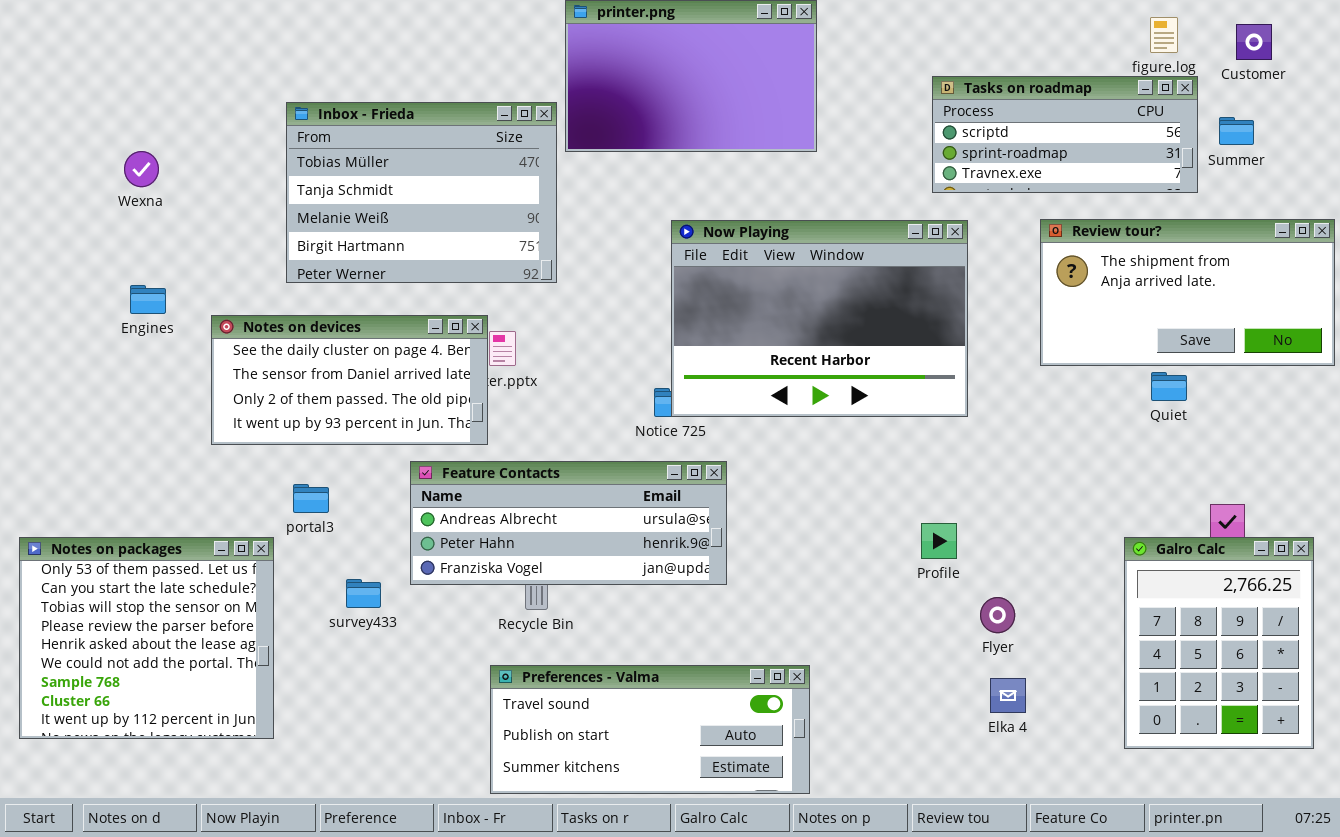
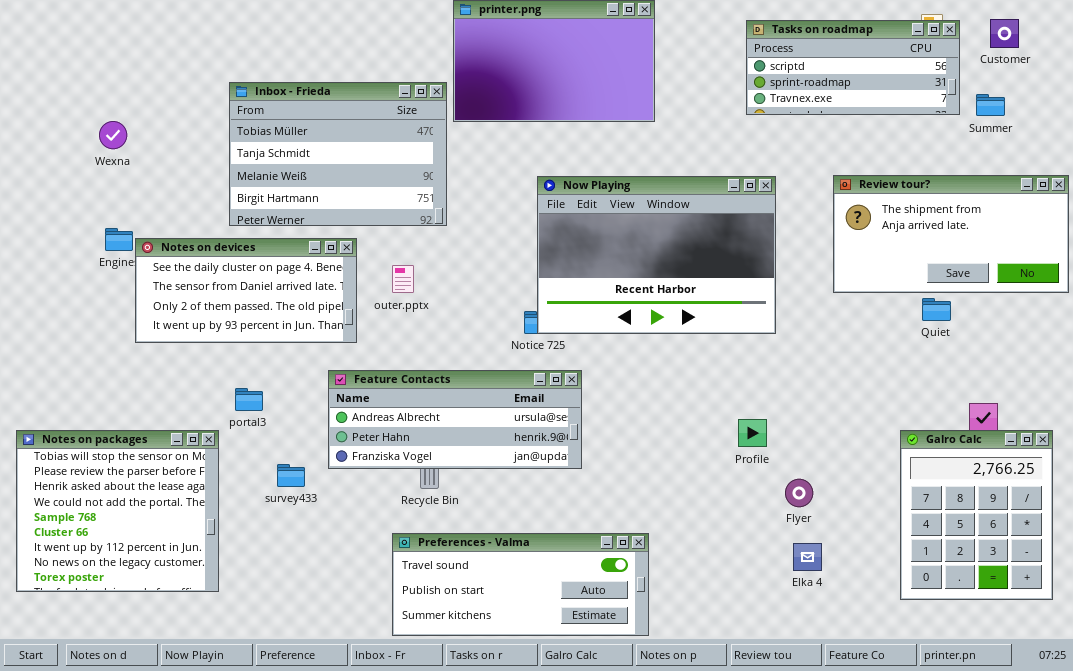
Tasks on roadmap: [932,76,1198,193] -> [746,20,960,115], moved
Notes on devices: [211,315,488,445] -> [135,238,357,343], moved
Notes on packages: [19,537,274,739] -> [16,430,219,592], scrolled down 2 rows

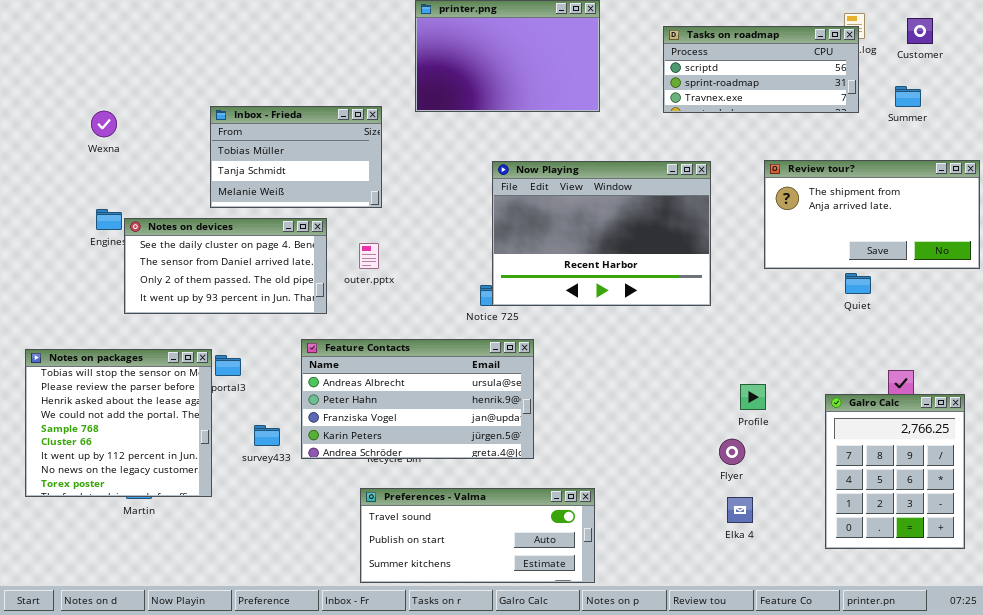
Tasks on roadmap: [746,20,960,115] -> [663,26,859,113], moved
Inbox - Frieda: [229,82,447,226] -> [210,106,382,208], resized
Feature Contacts: [328,370,582,469] -> [301,339,534,459], resized
Profile: [738,419,767,447] -> [740,384,766,410], moved
Notes on packages: [16,430,219,592] -> [25,349,212,497], moved

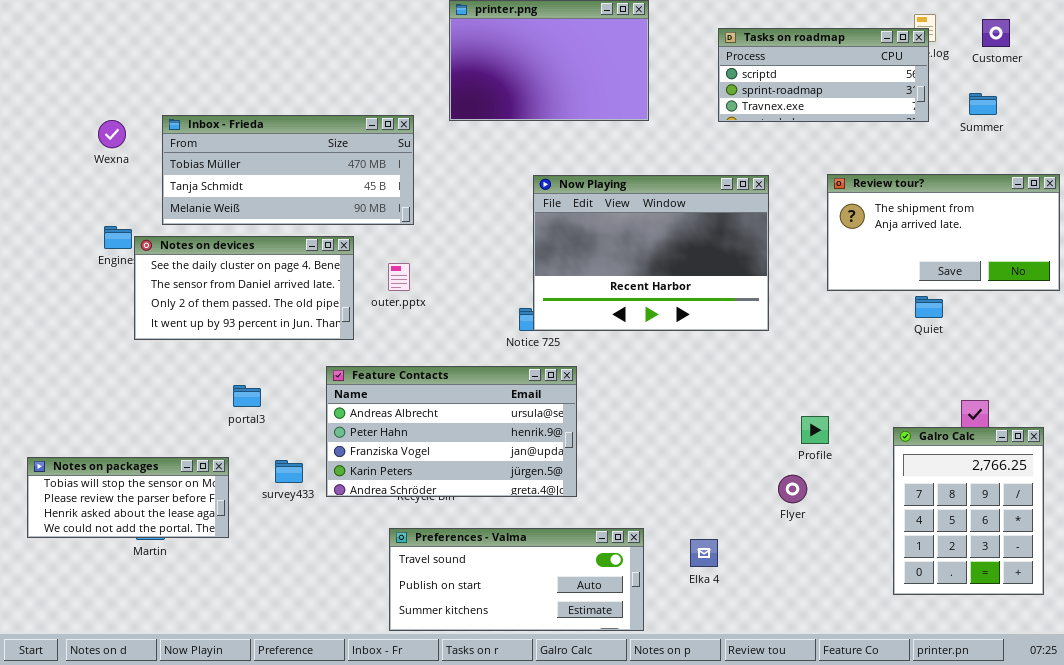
Inbox - Frieda: [210,106,382,208] -> [162,115,414,225], resized
Notes on packages: [25,349,212,497] -> [27,457,229,538], resized
Elka 4: [727,497,753,523] -> [690,539,718,567], moved

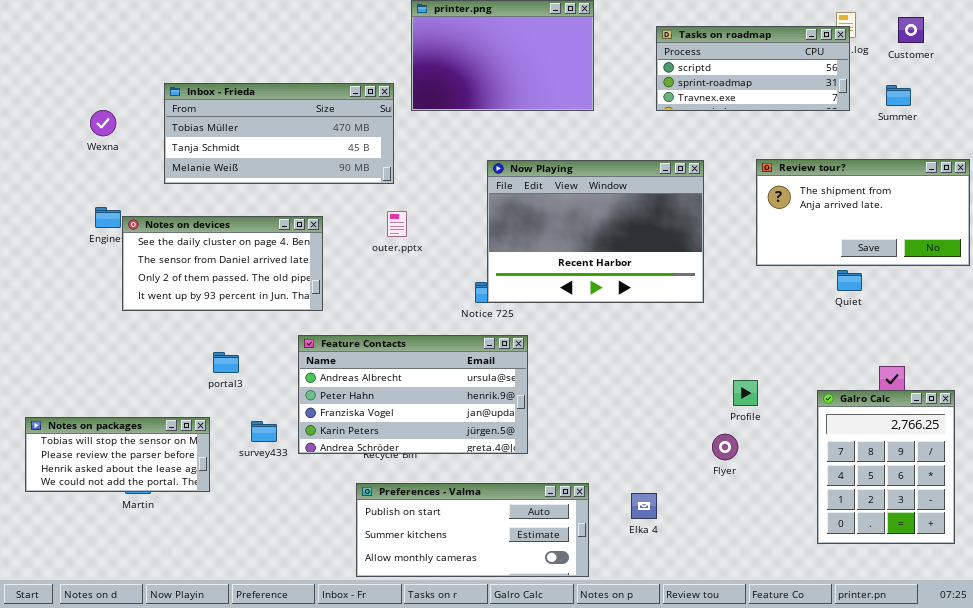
Inbox - Frieda: [162,115,414,225] -> [164,83,394,184], moved
outer.pptx: [388,263,410,291] -> [387,211,407,237], moved
Preferences - Valma: [389,528,644,631] -> [356,483,589,577], scrolled down 1 row

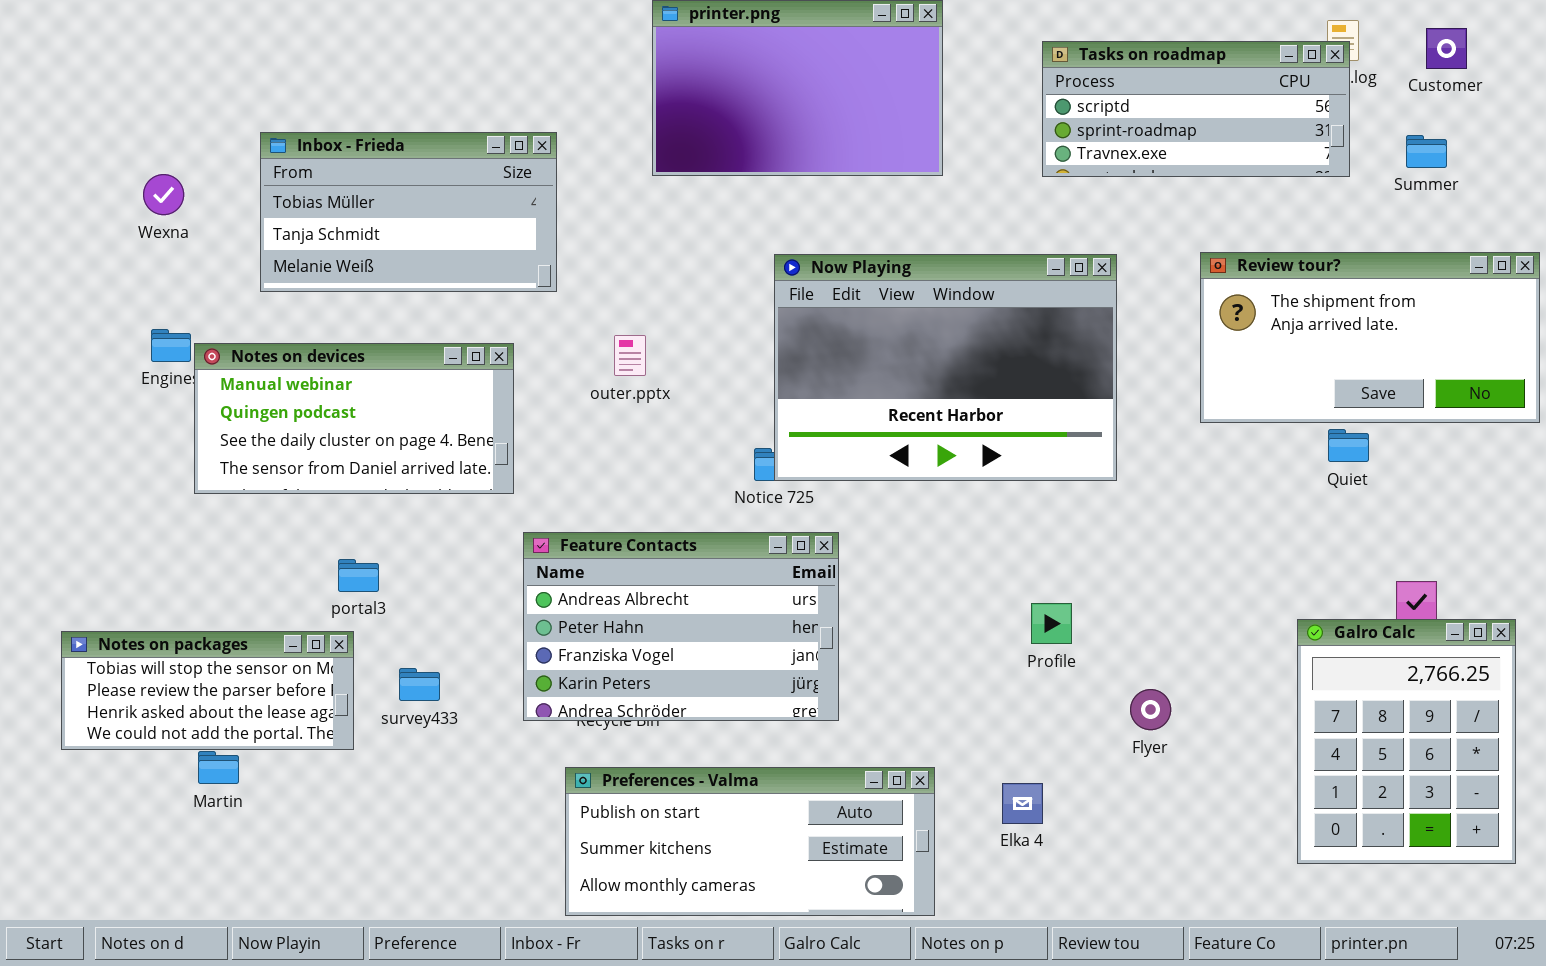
Inbox - Frieda: [164,83,394,184] -> [260,132,557,292], resized
Notes on devices: [122,216,323,311] -> [194,343,514,494], scrolled up 2 rows
Feature Contacts: [298,335,528,454] -> [523,532,839,721], resized
Profile: [733,380,758,406] -> [1031,603,1072,644], moved
Notes on packages: [25,417,210,492] -> [61,631,354,750], moved

